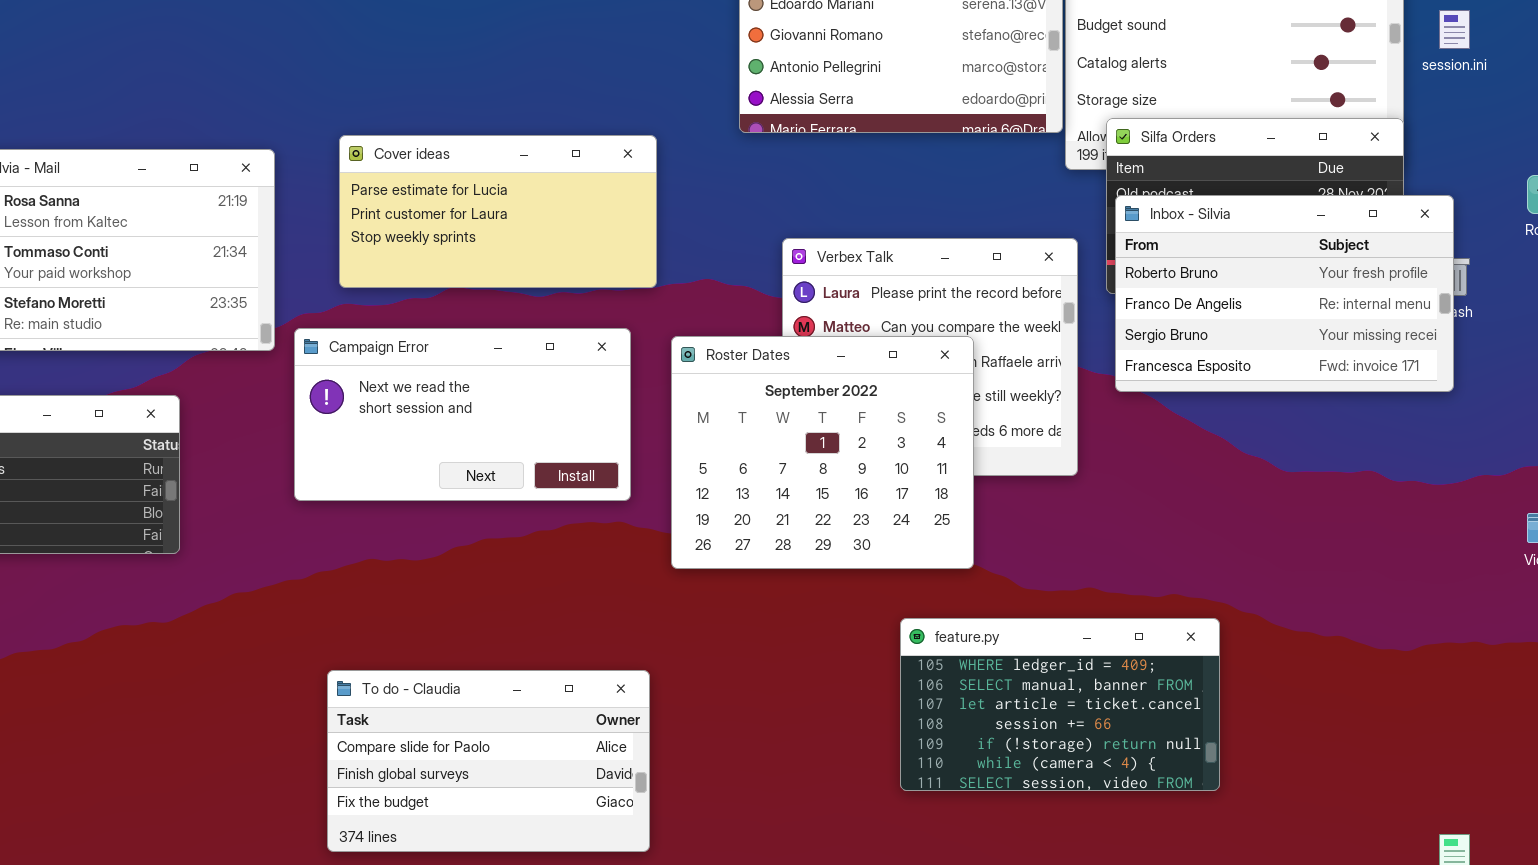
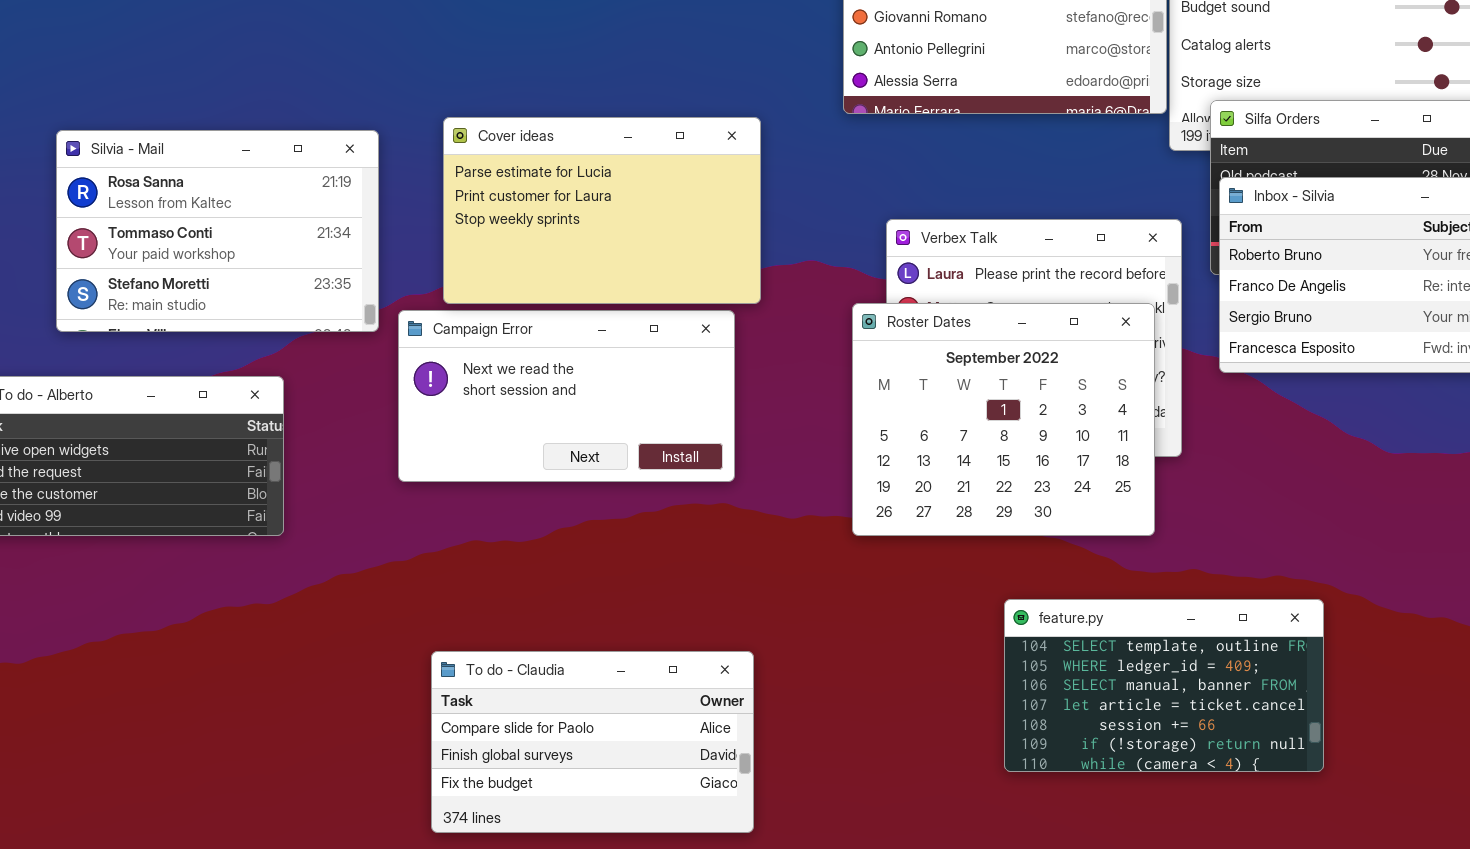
Cover ideas: [339,135,657,288] -> [443,117,761,304], resized
Roster Dates: [671,336,974,569] -> [852,303,1155,536], moved
feature.py: [900,618,1220,791] -> [1004,599,1324,772], scrolled up 1 row

